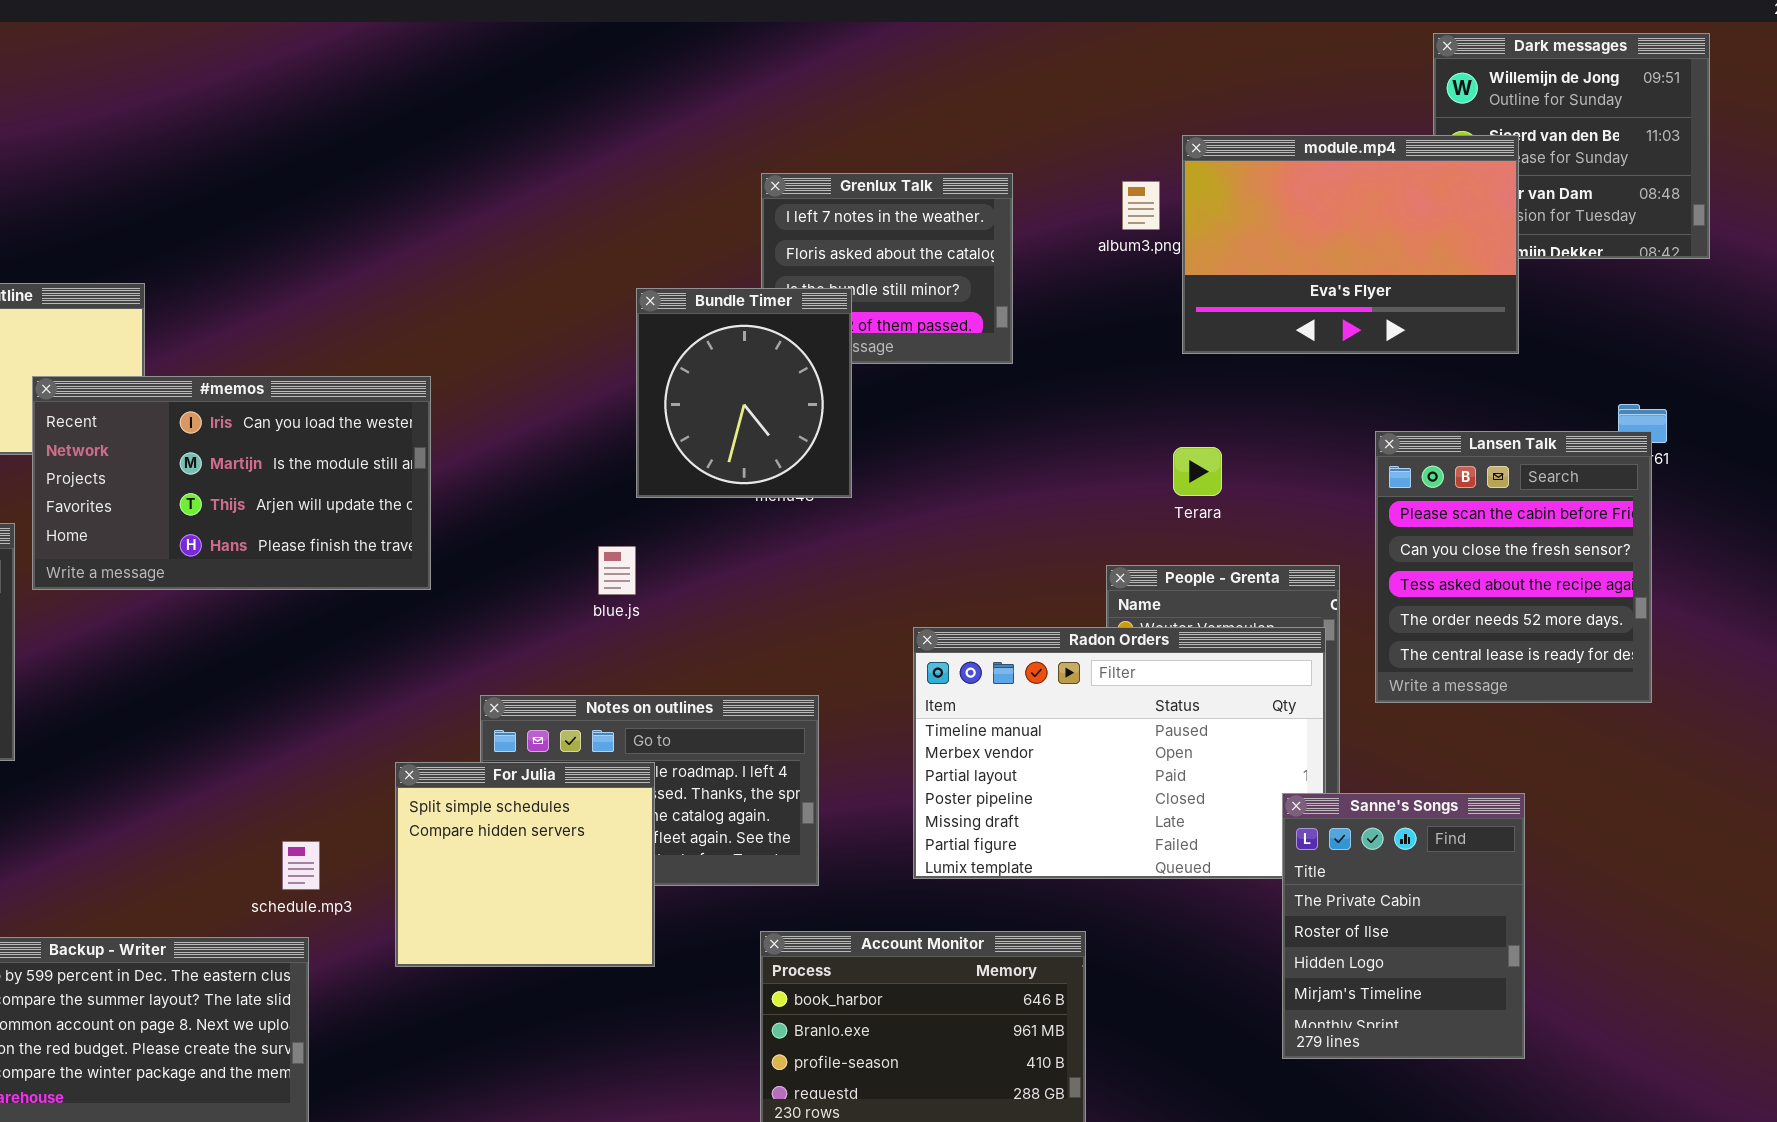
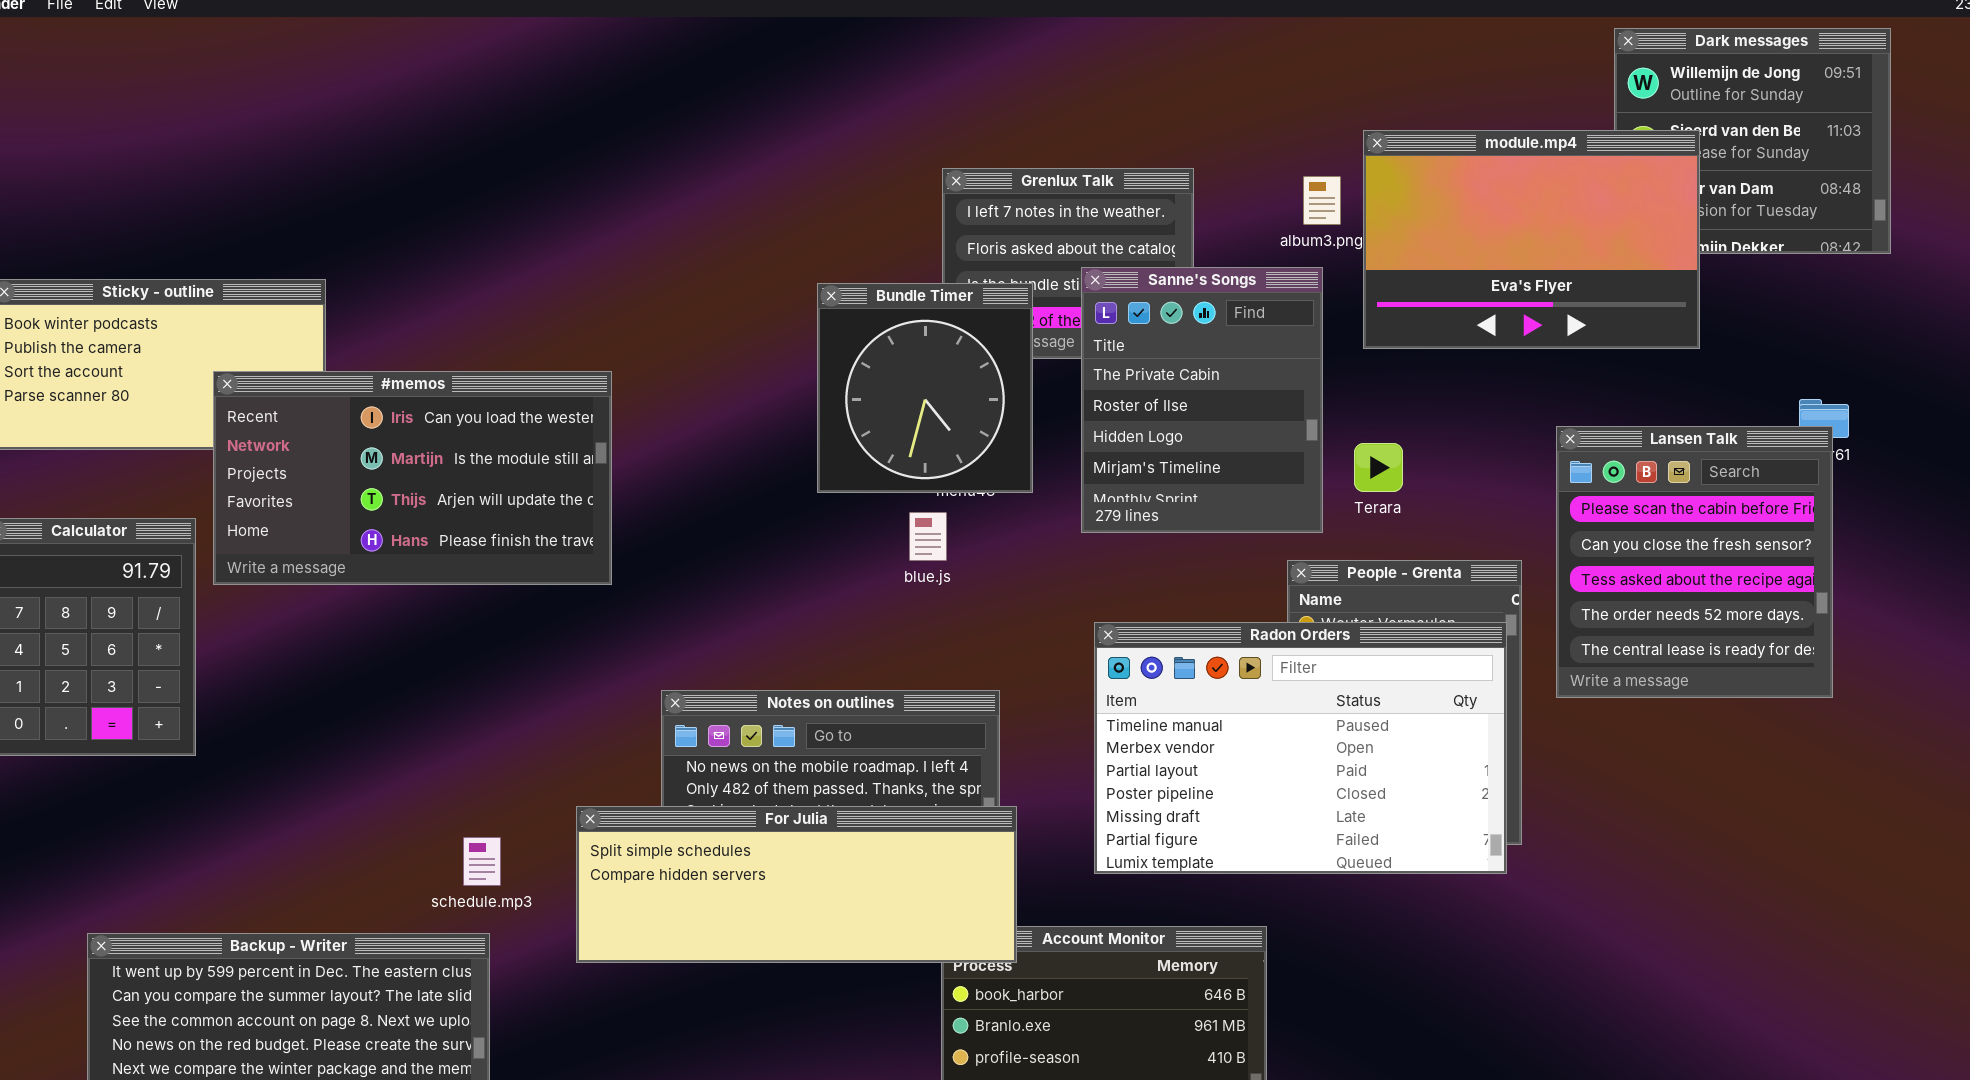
blue.js: [598,546,636,595] -> [909,512,947,561], moved
For Julia: [395,762,655,967] -> [576,806,1017,963], resized
Sanne's Songs: [1282,793,1525,1059] -> [1081,267,1323,533], moved

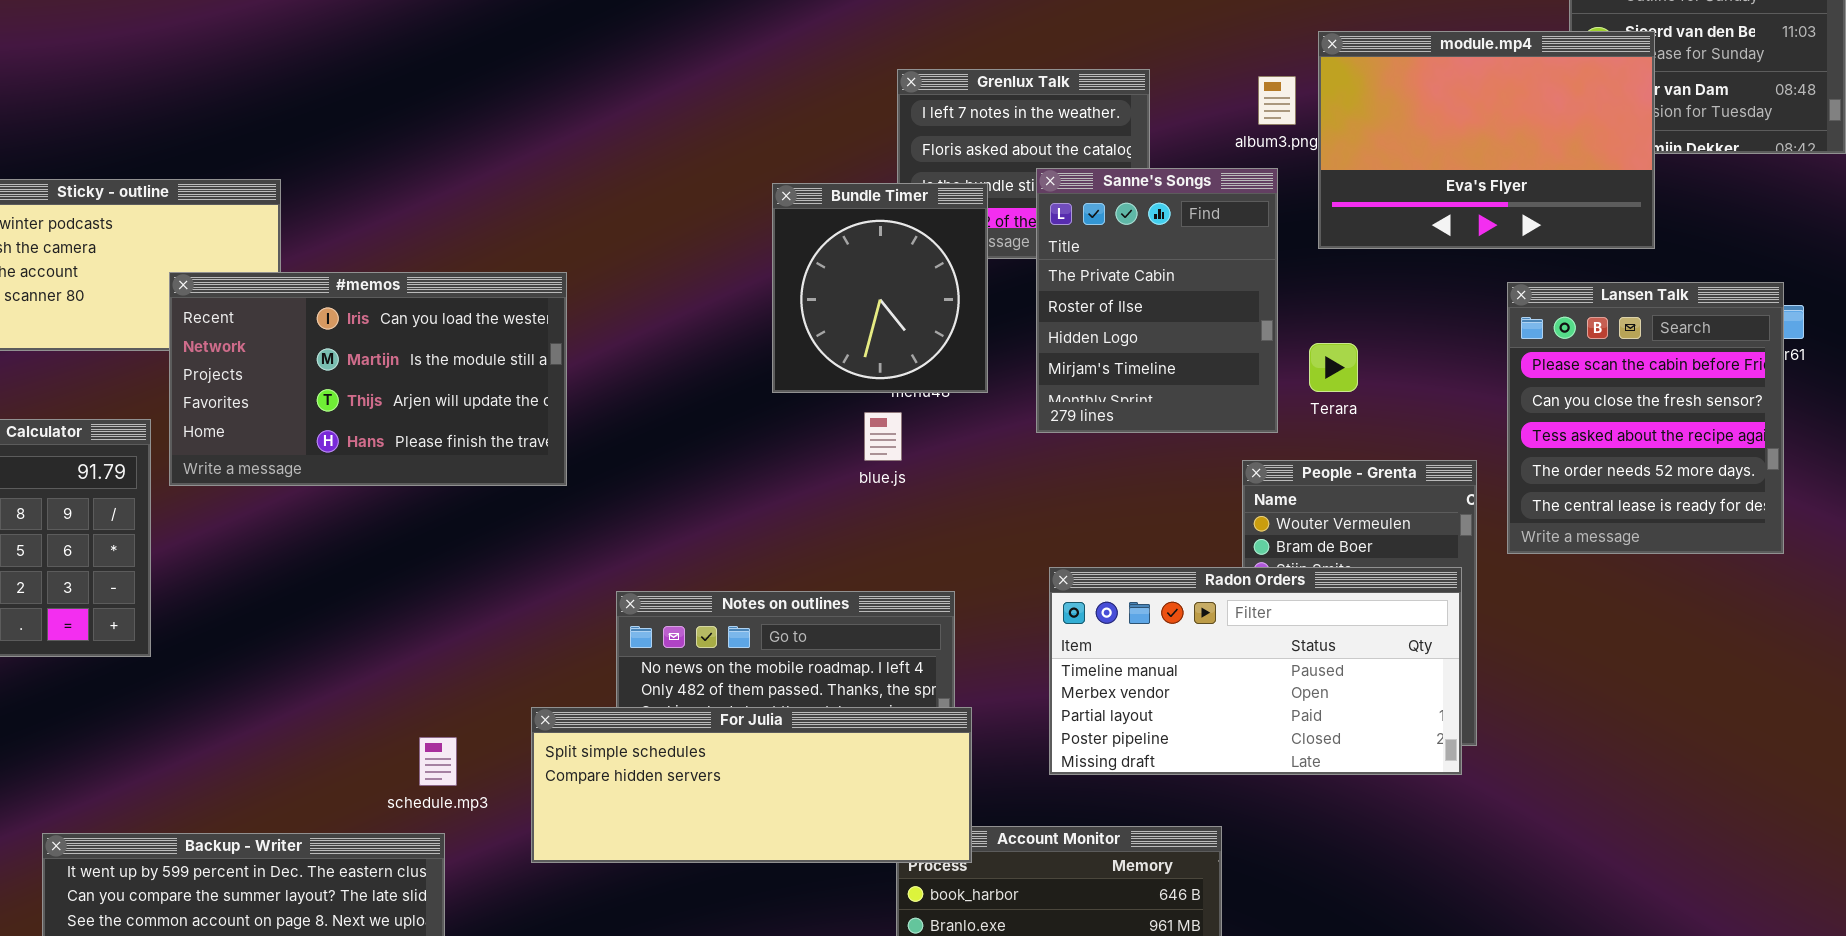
Lansen Talk: [1556,426,1833,698] -> [1507,282,1784,554], moved
Radon Orders: [1094,622,1507,874] -> [1049,567,1462,775], resized

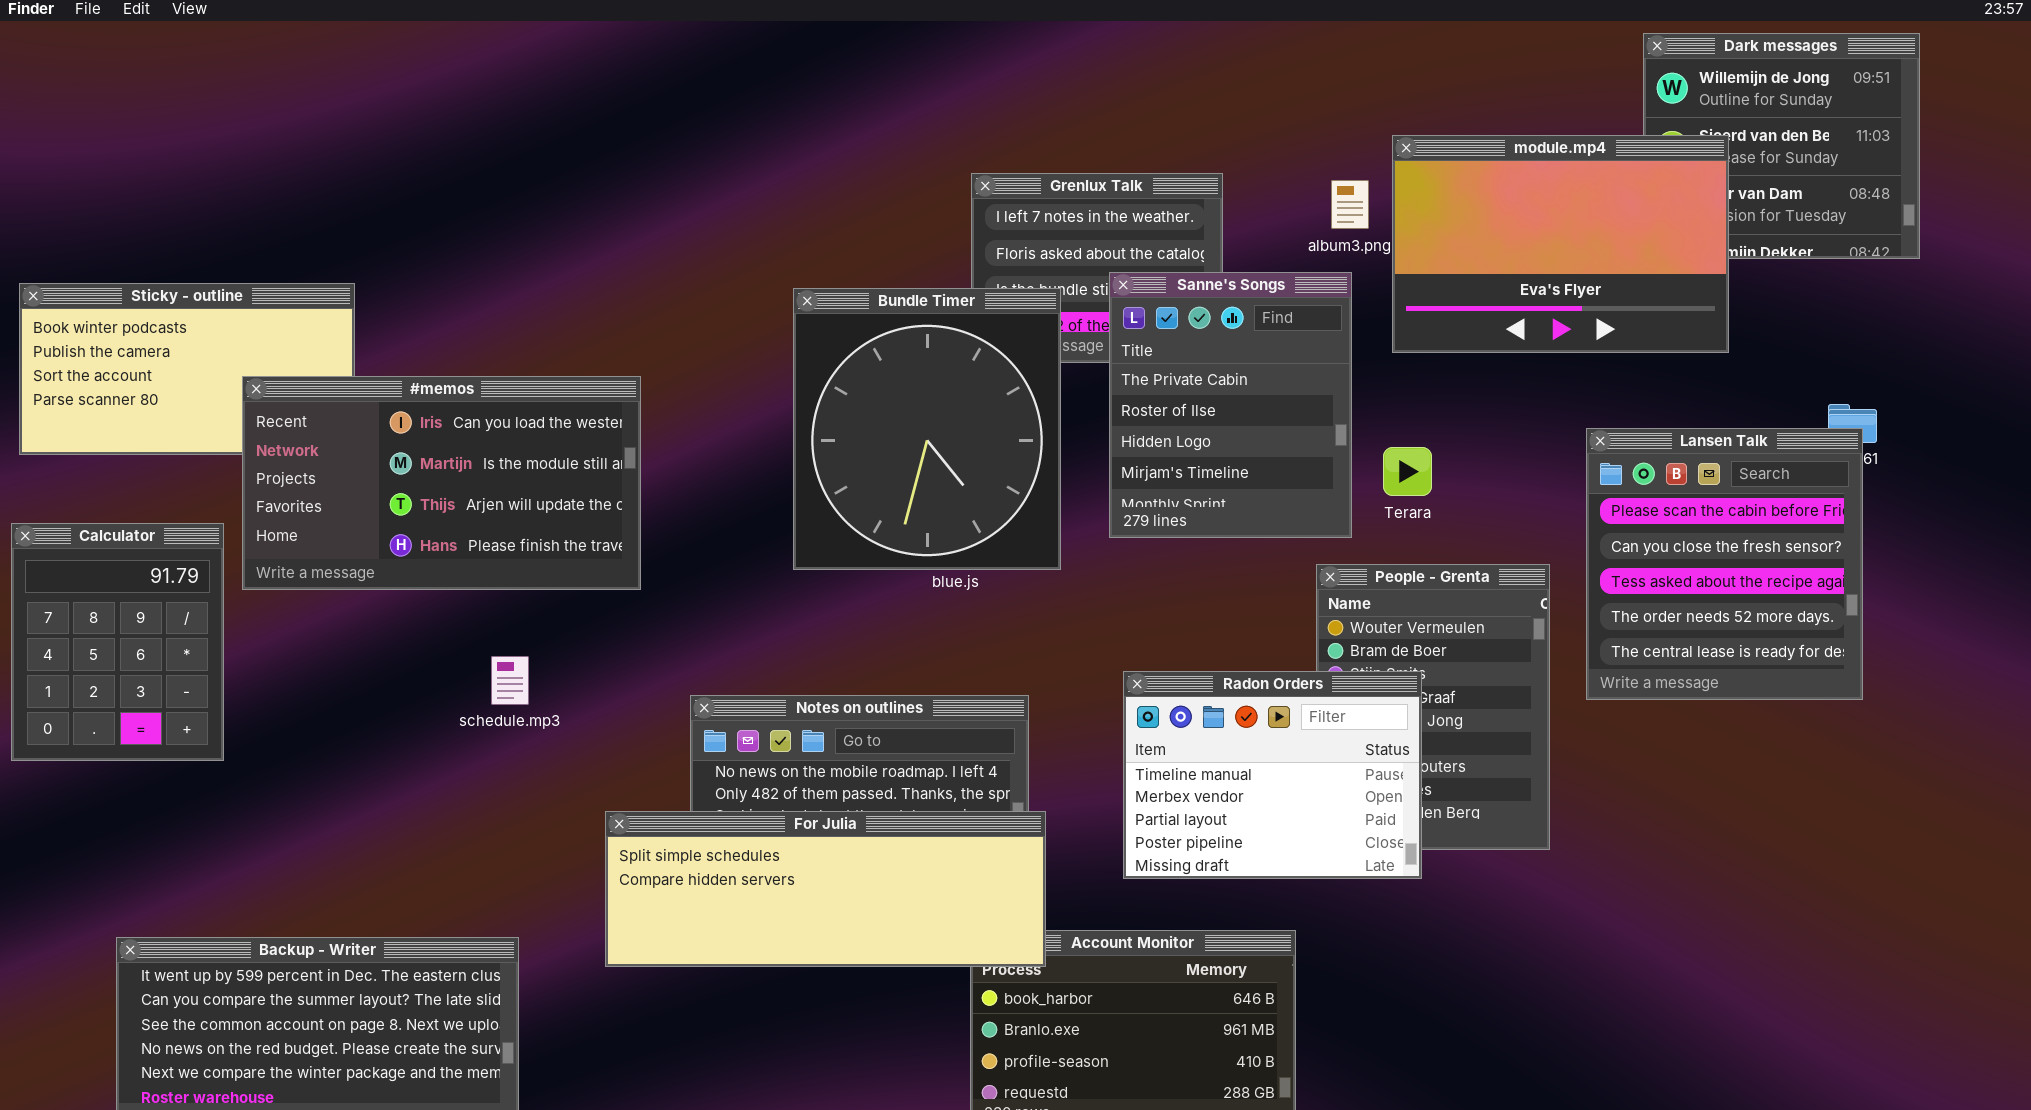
Bundle Timer: [772,183,988,393] -> [793,288,1061,570], resized
Lansen Talk: [1507,282,1784,554] -> [1586,428,1863,700], moved
Radon Orders: [1049,567,1462,775] -> [1123,671,1422,879], resized
schedule.mp3: [419,737,457,786] -> [491,656,529,705], moved

